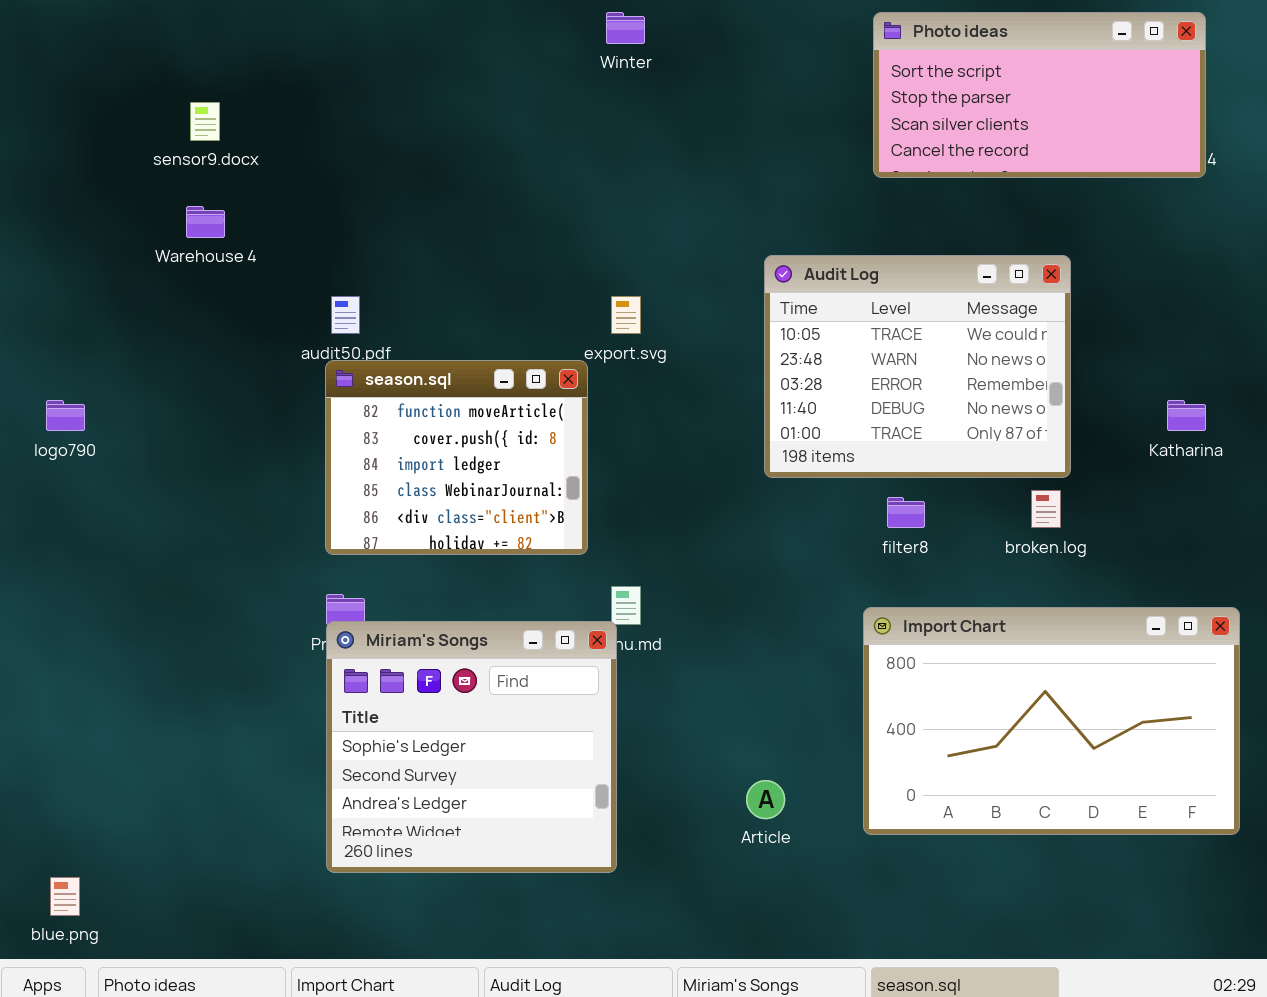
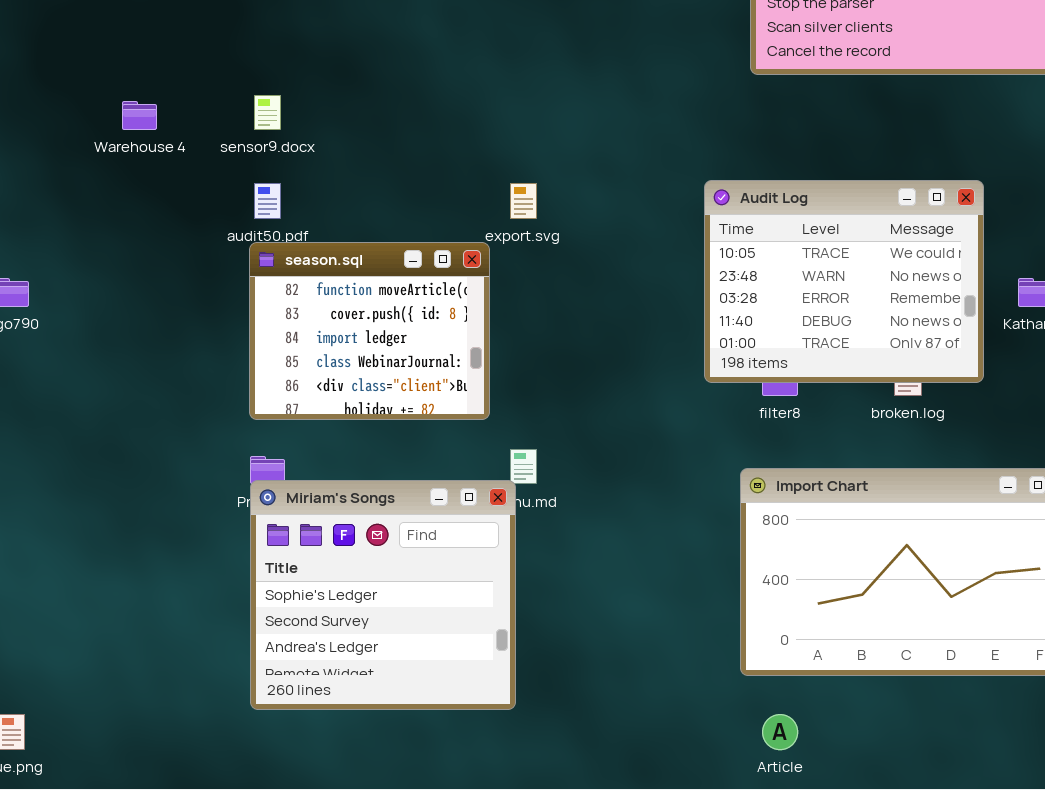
sensor9.docx: [190,102,220,141] -> [254,95,281,130], moved
Audit Log: [764,255,1071,478] -> [704,180,984,383], moved
Article: [746,780,785,819] -> [762,714,798,750], moved

